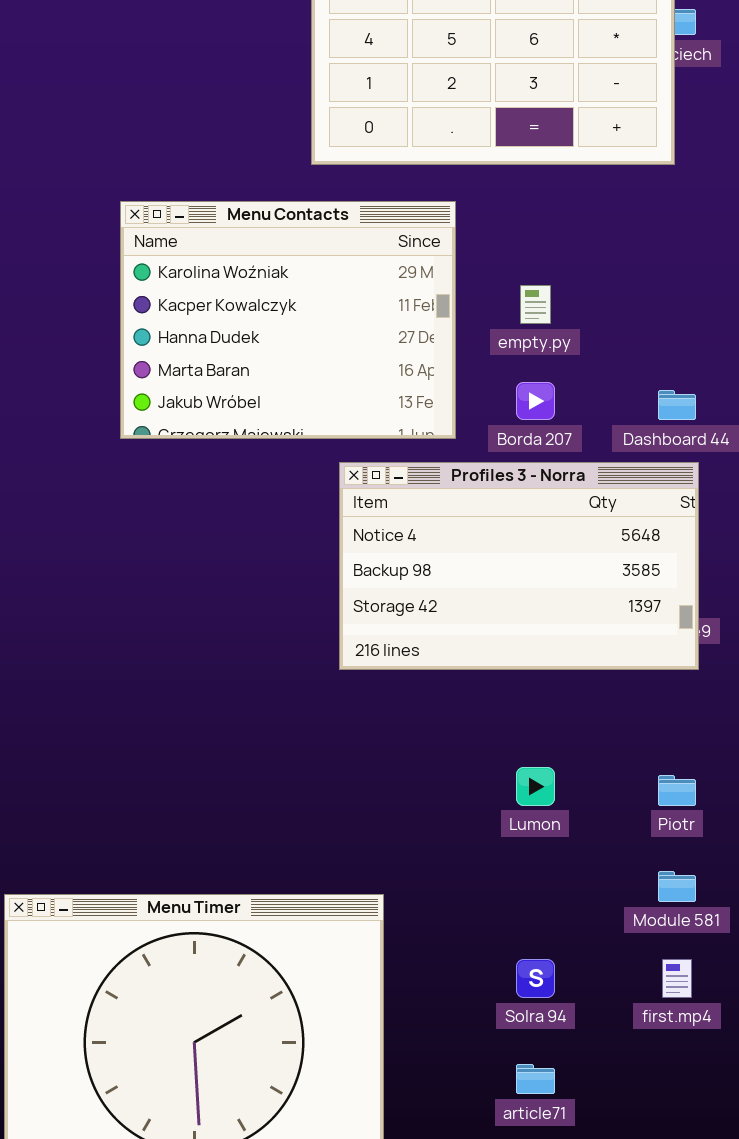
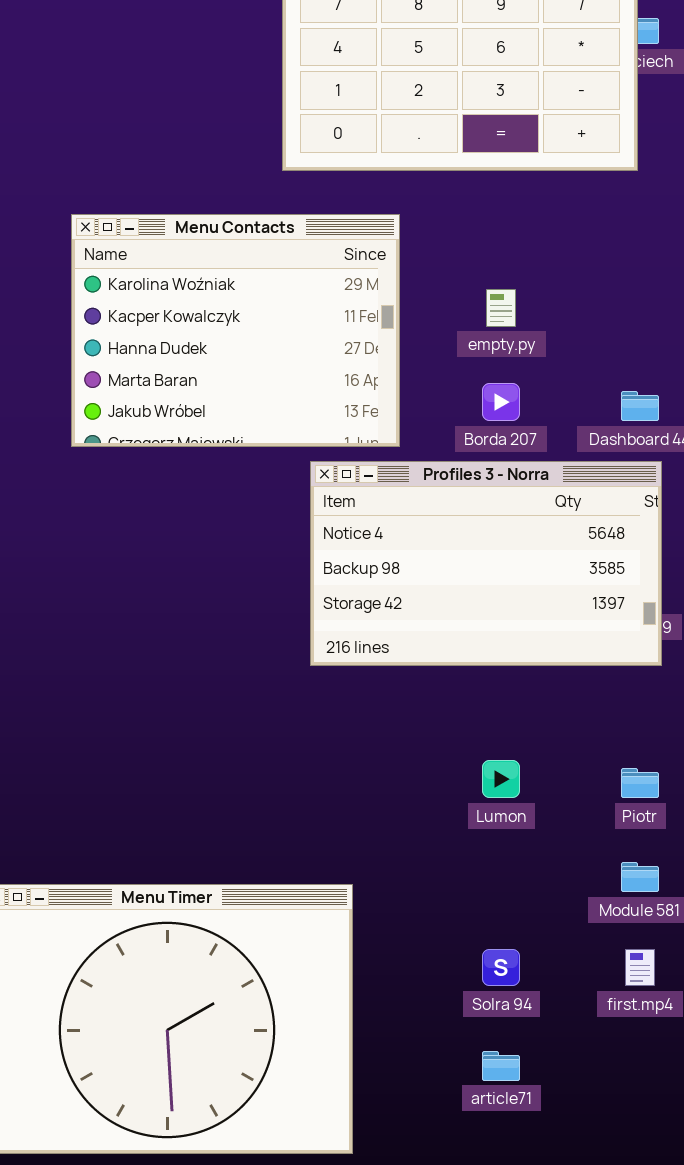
Menu Contacts: [120,201,456,439] -> [71,214,400,447], moved

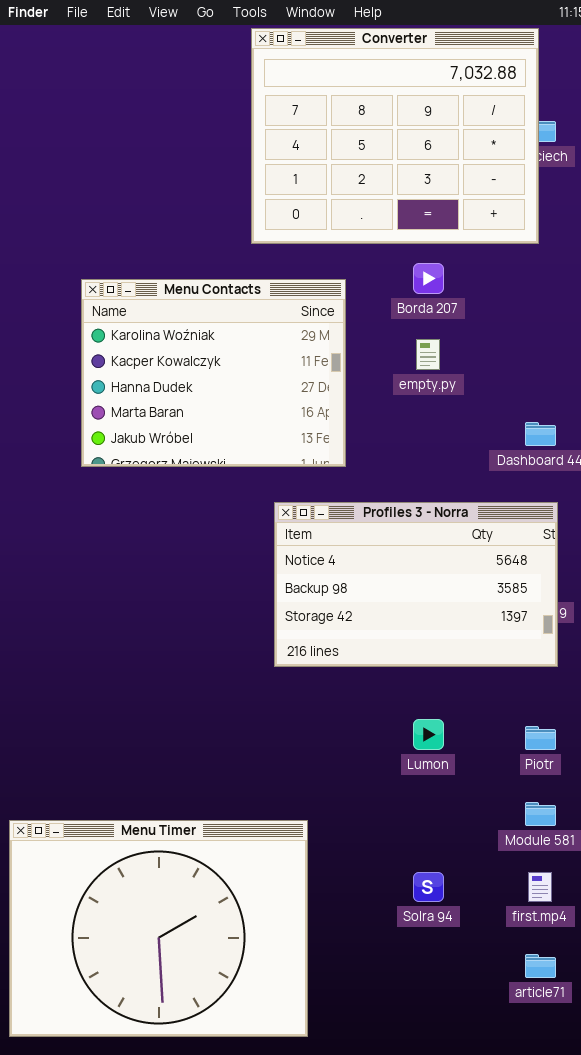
Borda 207: [482,383,520,421] -> [413,263,444,294], moved
Profiles 3 - Norra: [310,461,662,666] -> [274,502,558,667], moved
article71: [482,1051,520,1081] -> [525,954,556,978], moved

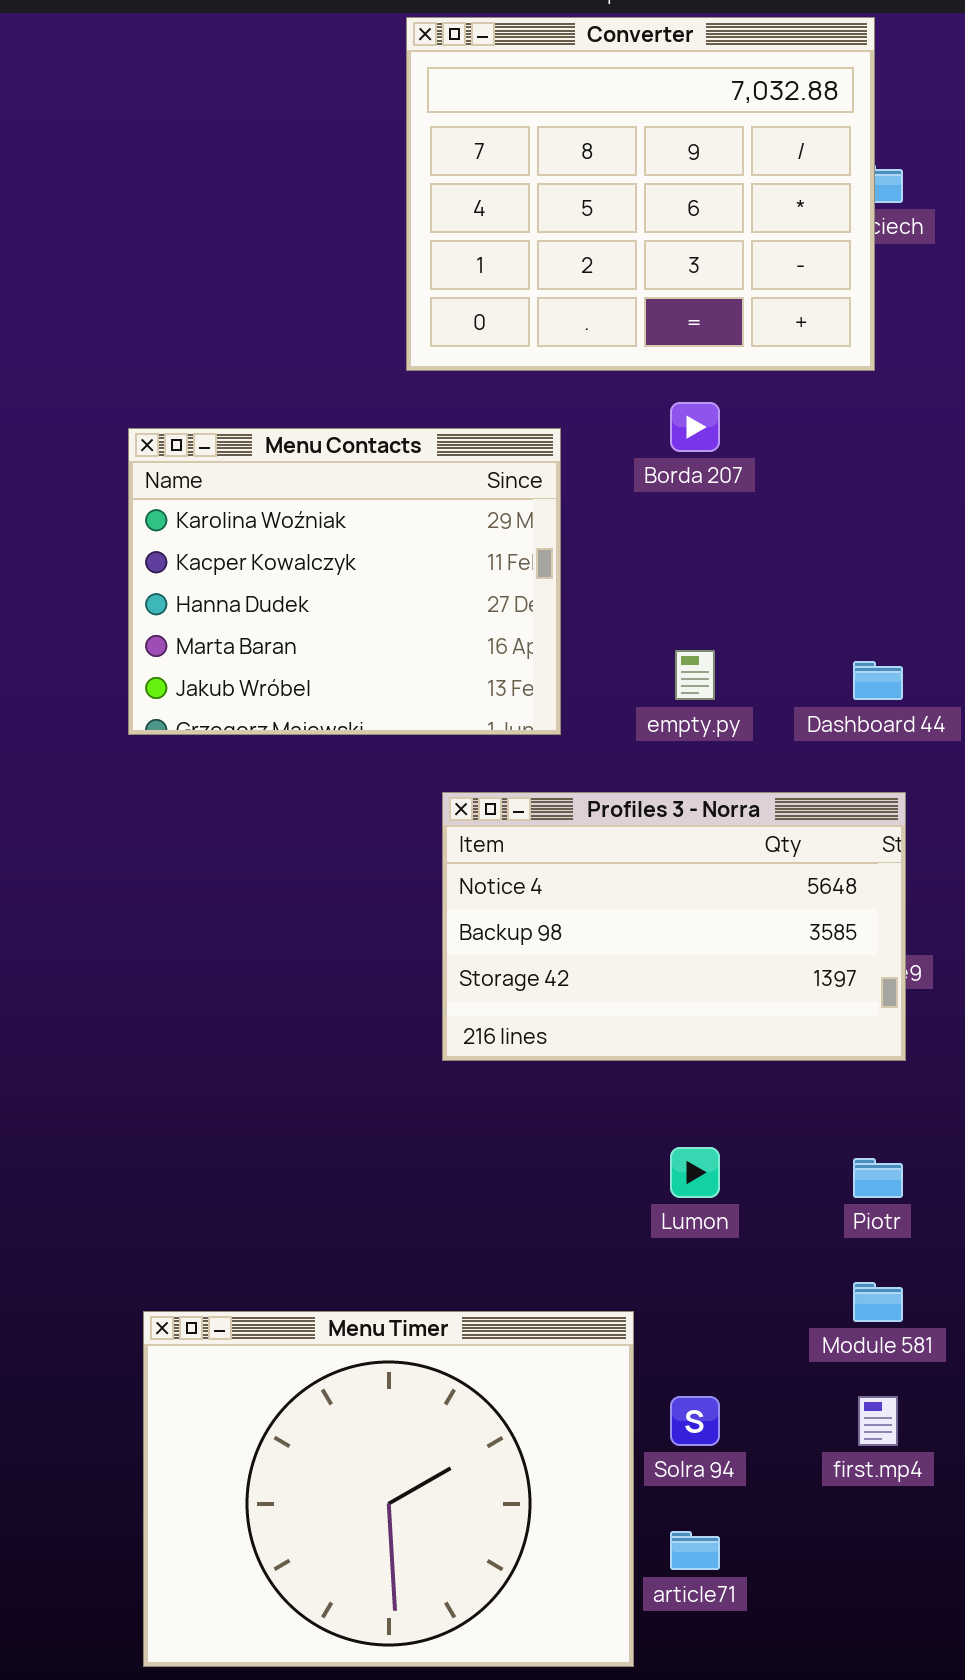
empty.py: [416,339,440,370] -> [675,650,715,700], moved
Menu Timer: [9,820,308,1037] -> [143,1311,634,1667], moved
article71: [525,954,556,978] -> [670,1531,720,1570], moved

